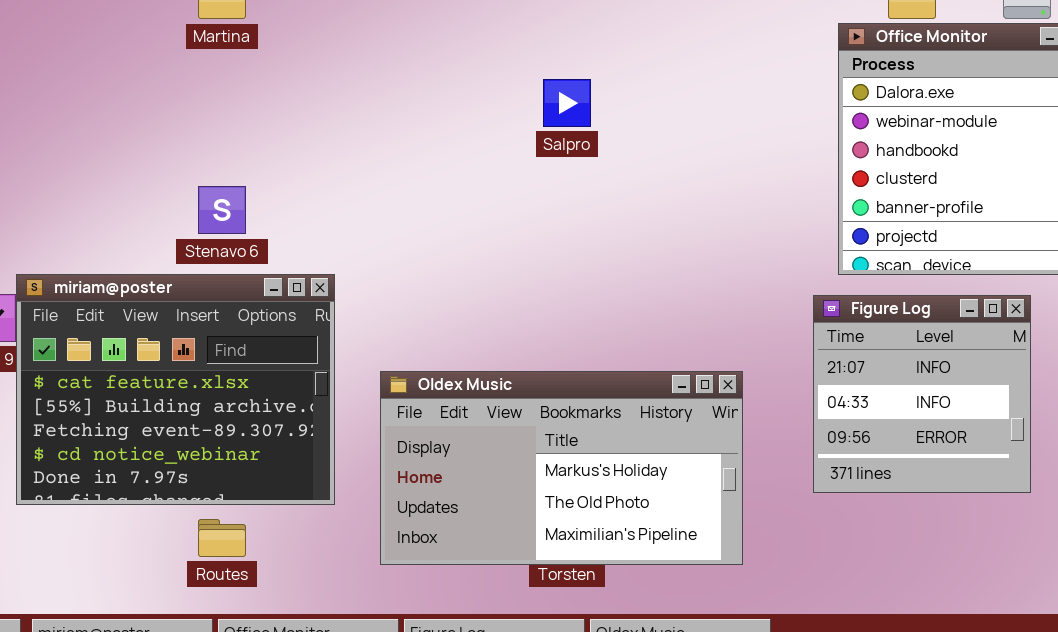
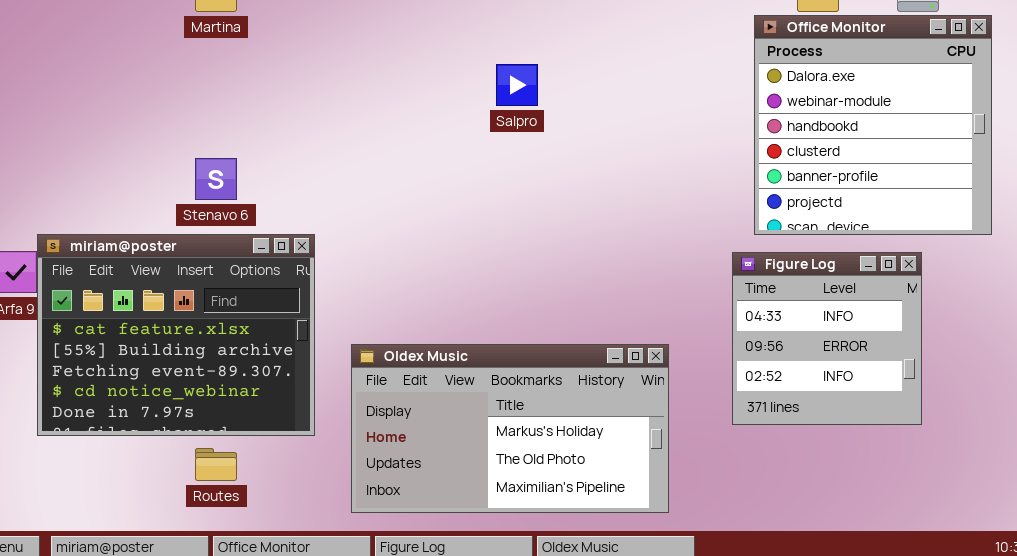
Figure Log: [813,295,1031,493] -> [732,252,922,425], scrolled down 1 row
Oldex Music: [380,371,743,565] -> [351,344,669,513], moved

